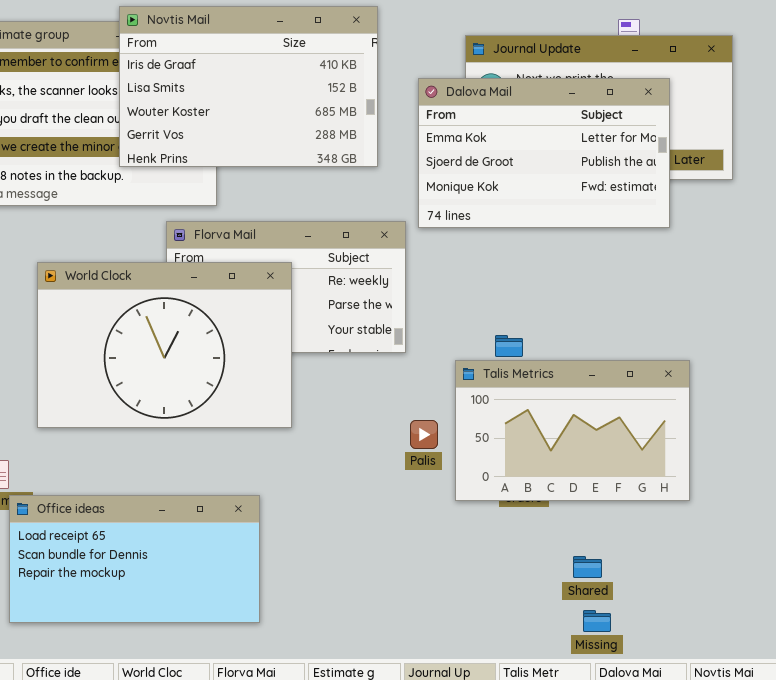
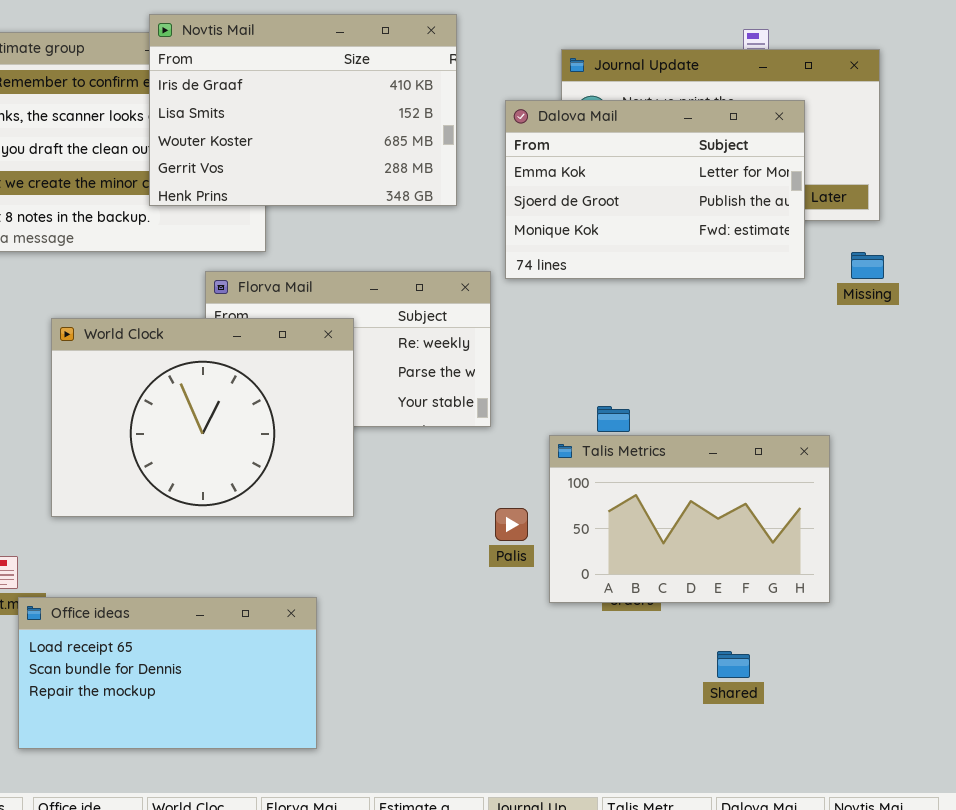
Shared: [573,556,602,578] -> [717,651,750,678], moved
Missing: [583,610,611,632] -> [851,252,884,279], moved

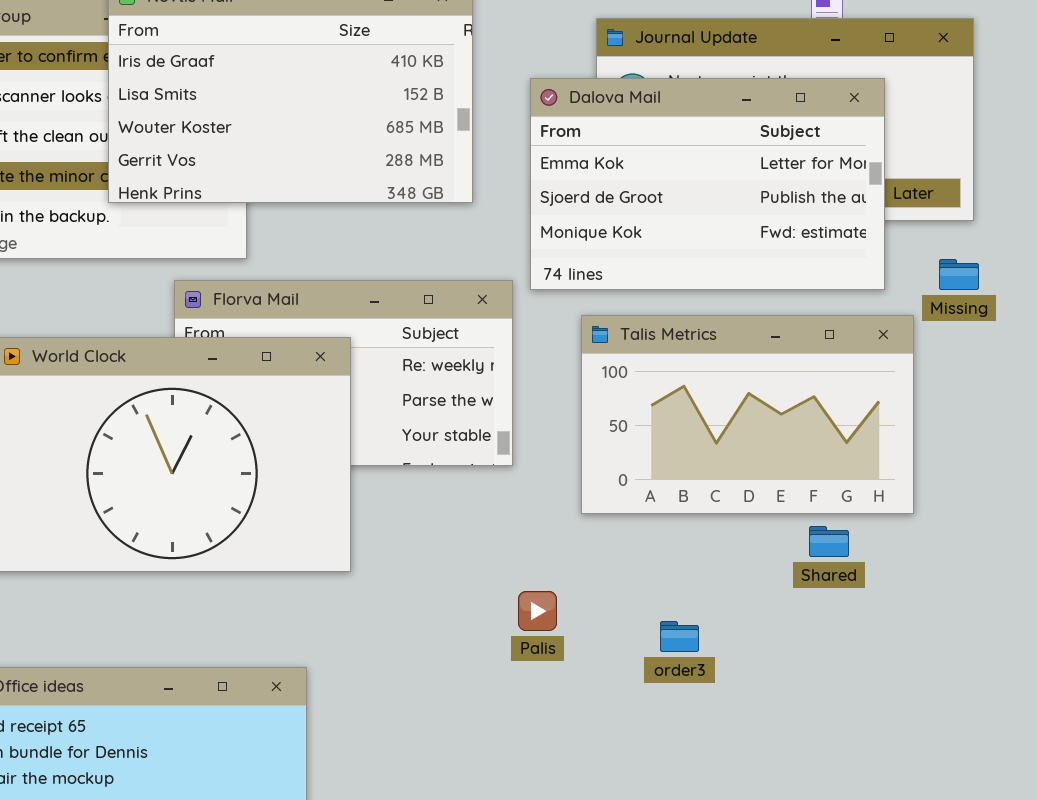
Talis Metrics: [549,435,830,603] -> [581,315,914,514], moved
Palis: [495,508,528,541] -> [518,591,557,631], moved
Shared: [717,651,750,678] -> [809,526,849,557], moved

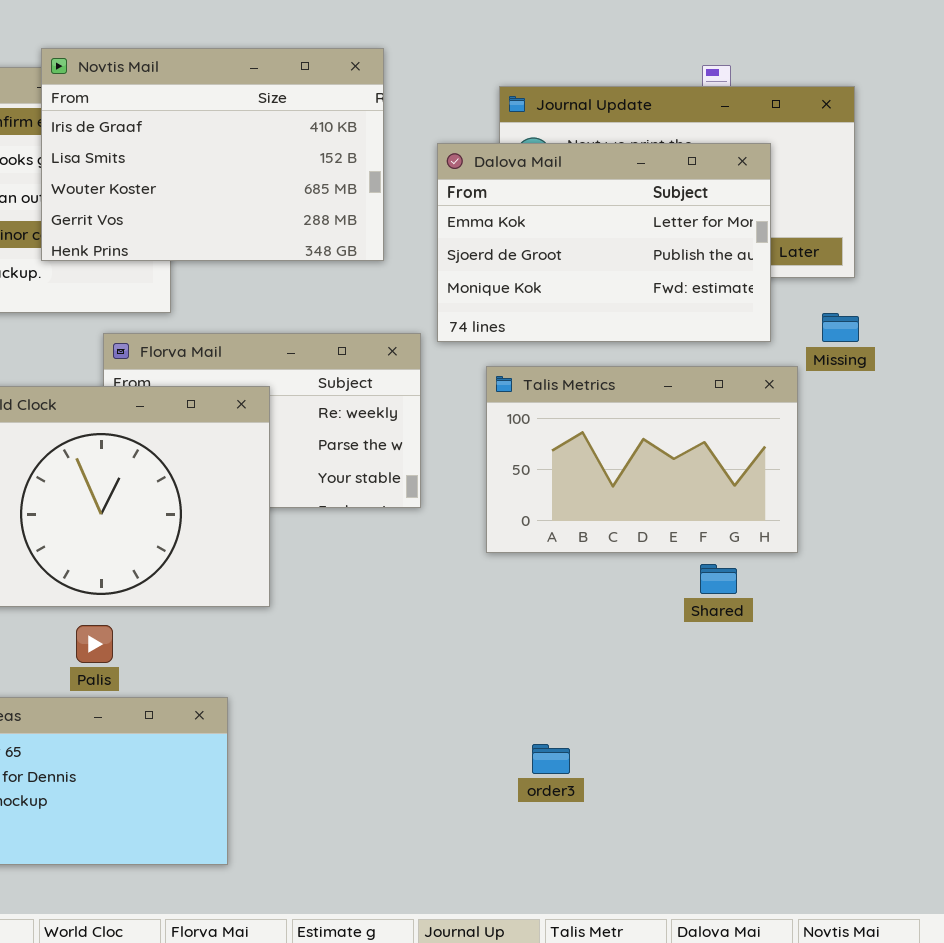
Palis: [518,591,557,631] -> [76,625,113,663], moved
order3: [660,621,699,652] -> [532,744,570,774], moved

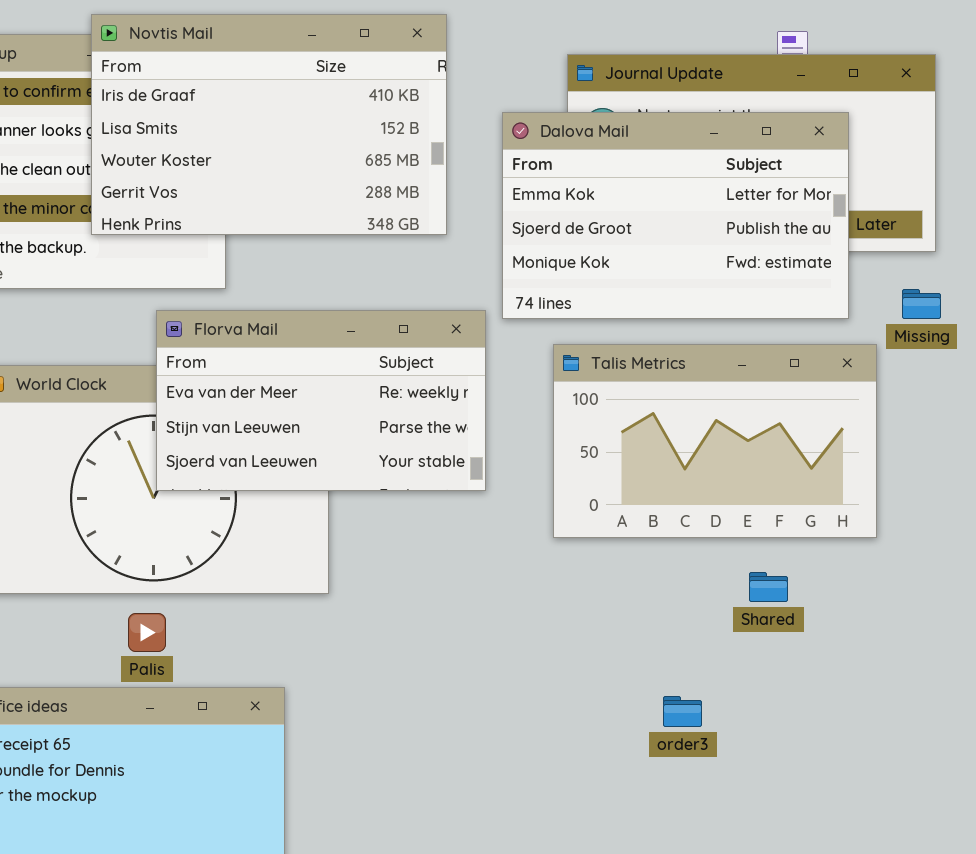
Florva Mail: [103,333,421,508] -> [156,310,486,491], raised
Shared: [700,564,737,594] -> [749,572,788,602], moved
order3: [532,744,570,774] -> [663,696,702,727], moved

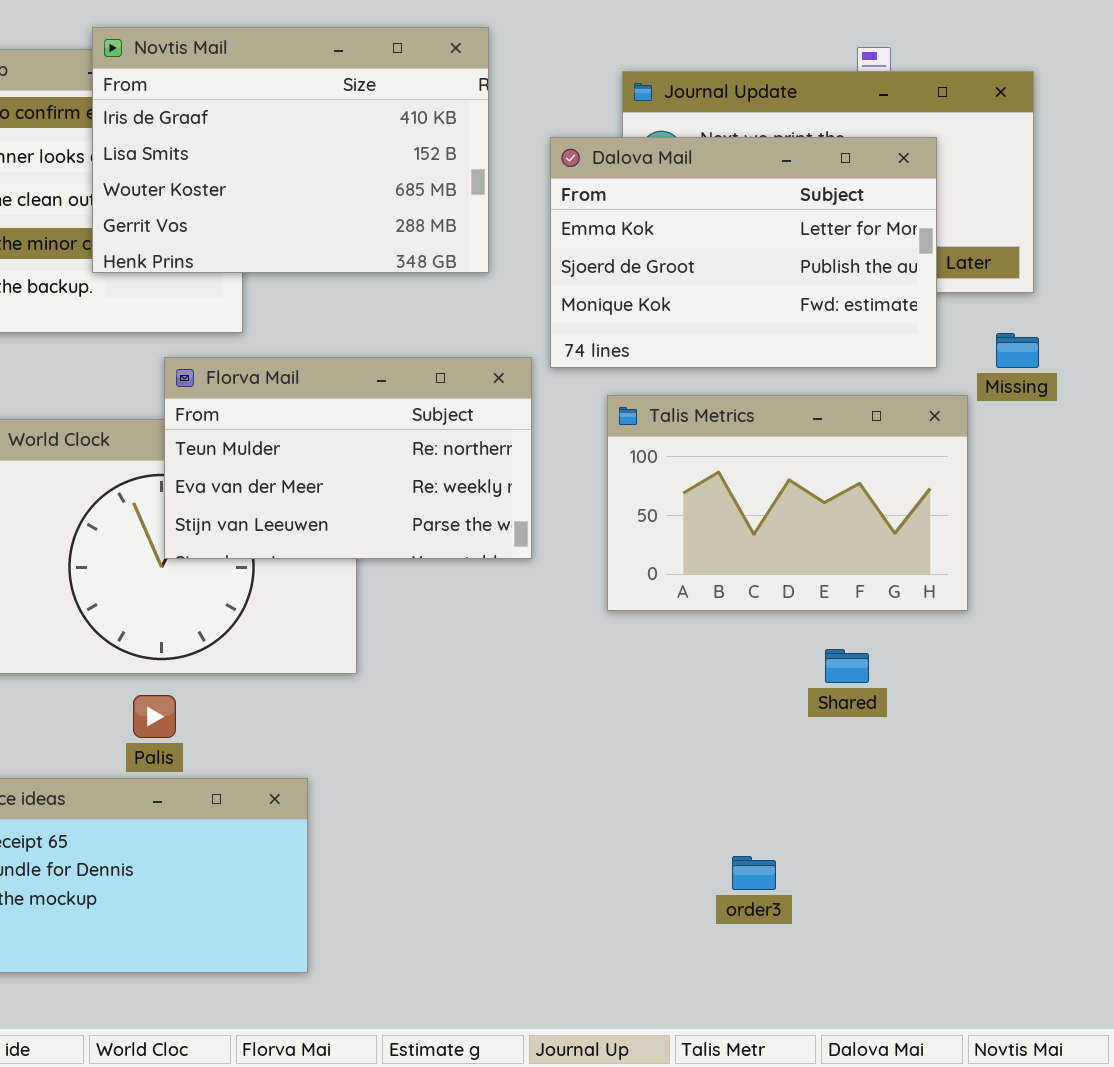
Florva Mail: [156,310,486,491] -> [164,357,532,559], scrolled up 1 row
order3: [663,696,702,727] -> [732,856,776,890], moved

